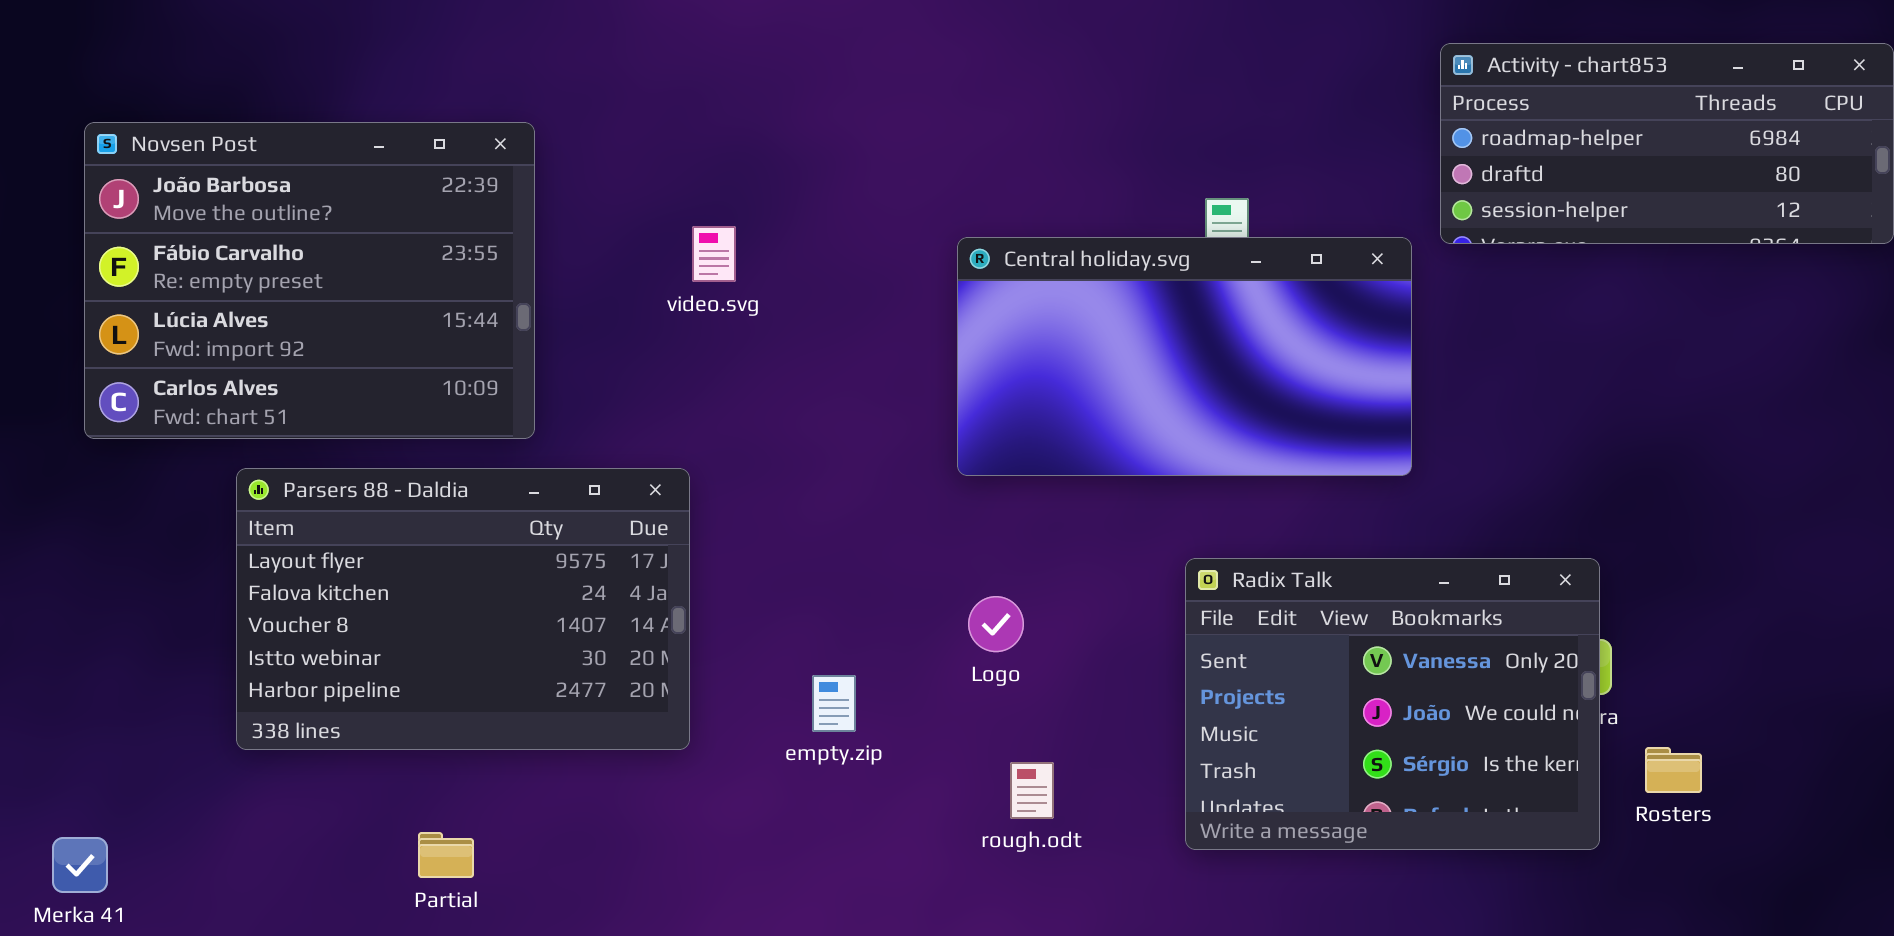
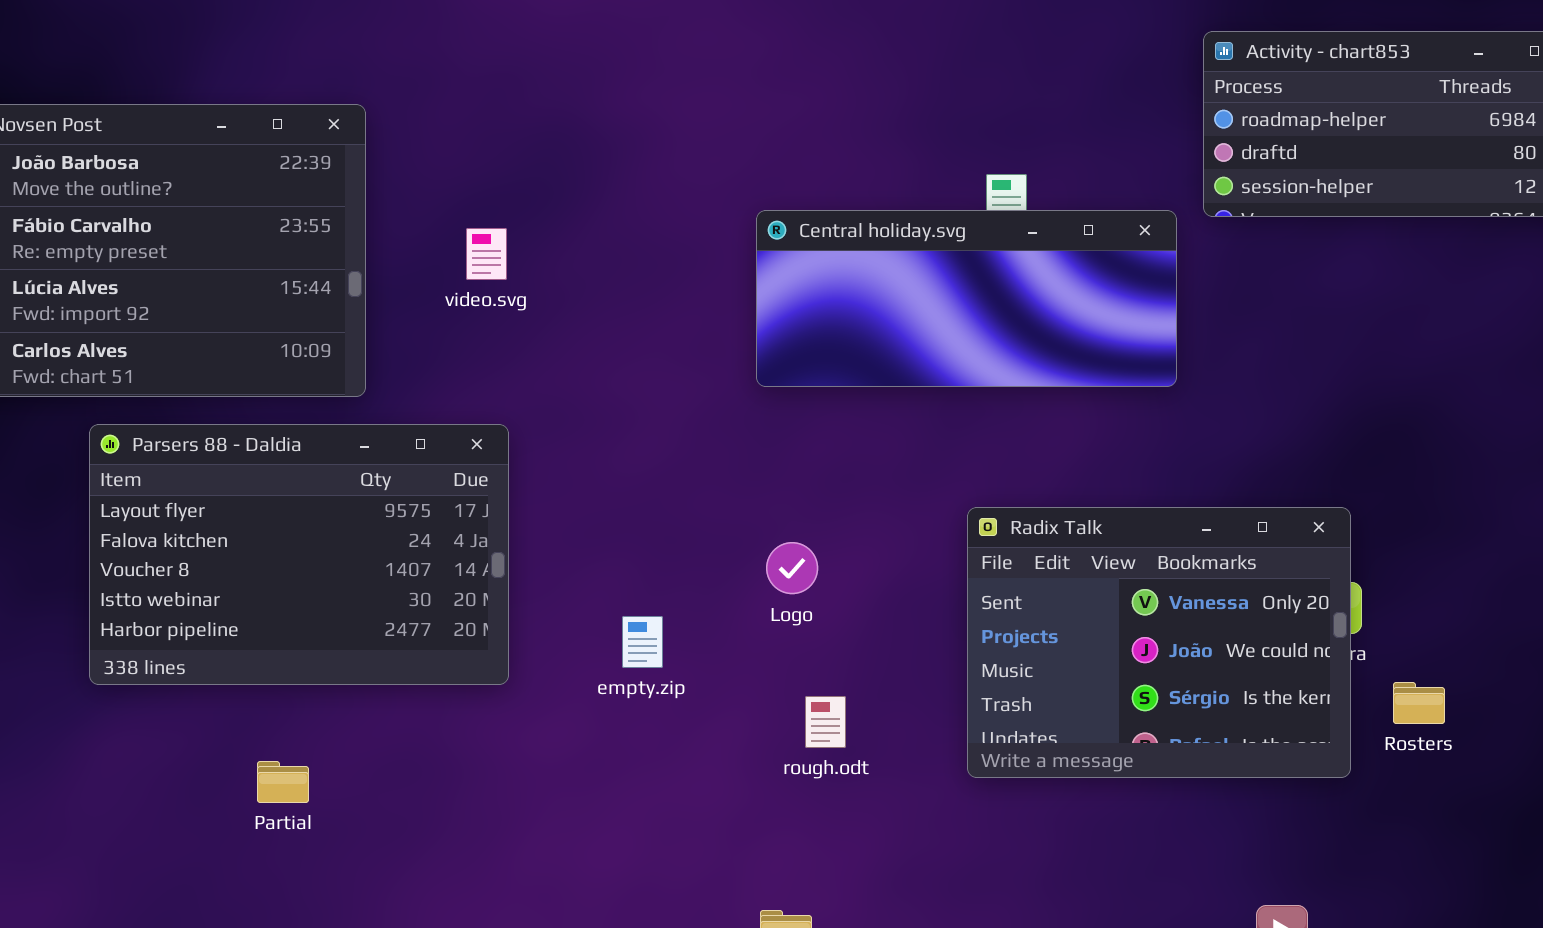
video.svg: [692,226,736,282] -> [466,228,507,280], moved
Central holiday.svg: [957,237,1412,476] -> [756,210,1177,387], resized

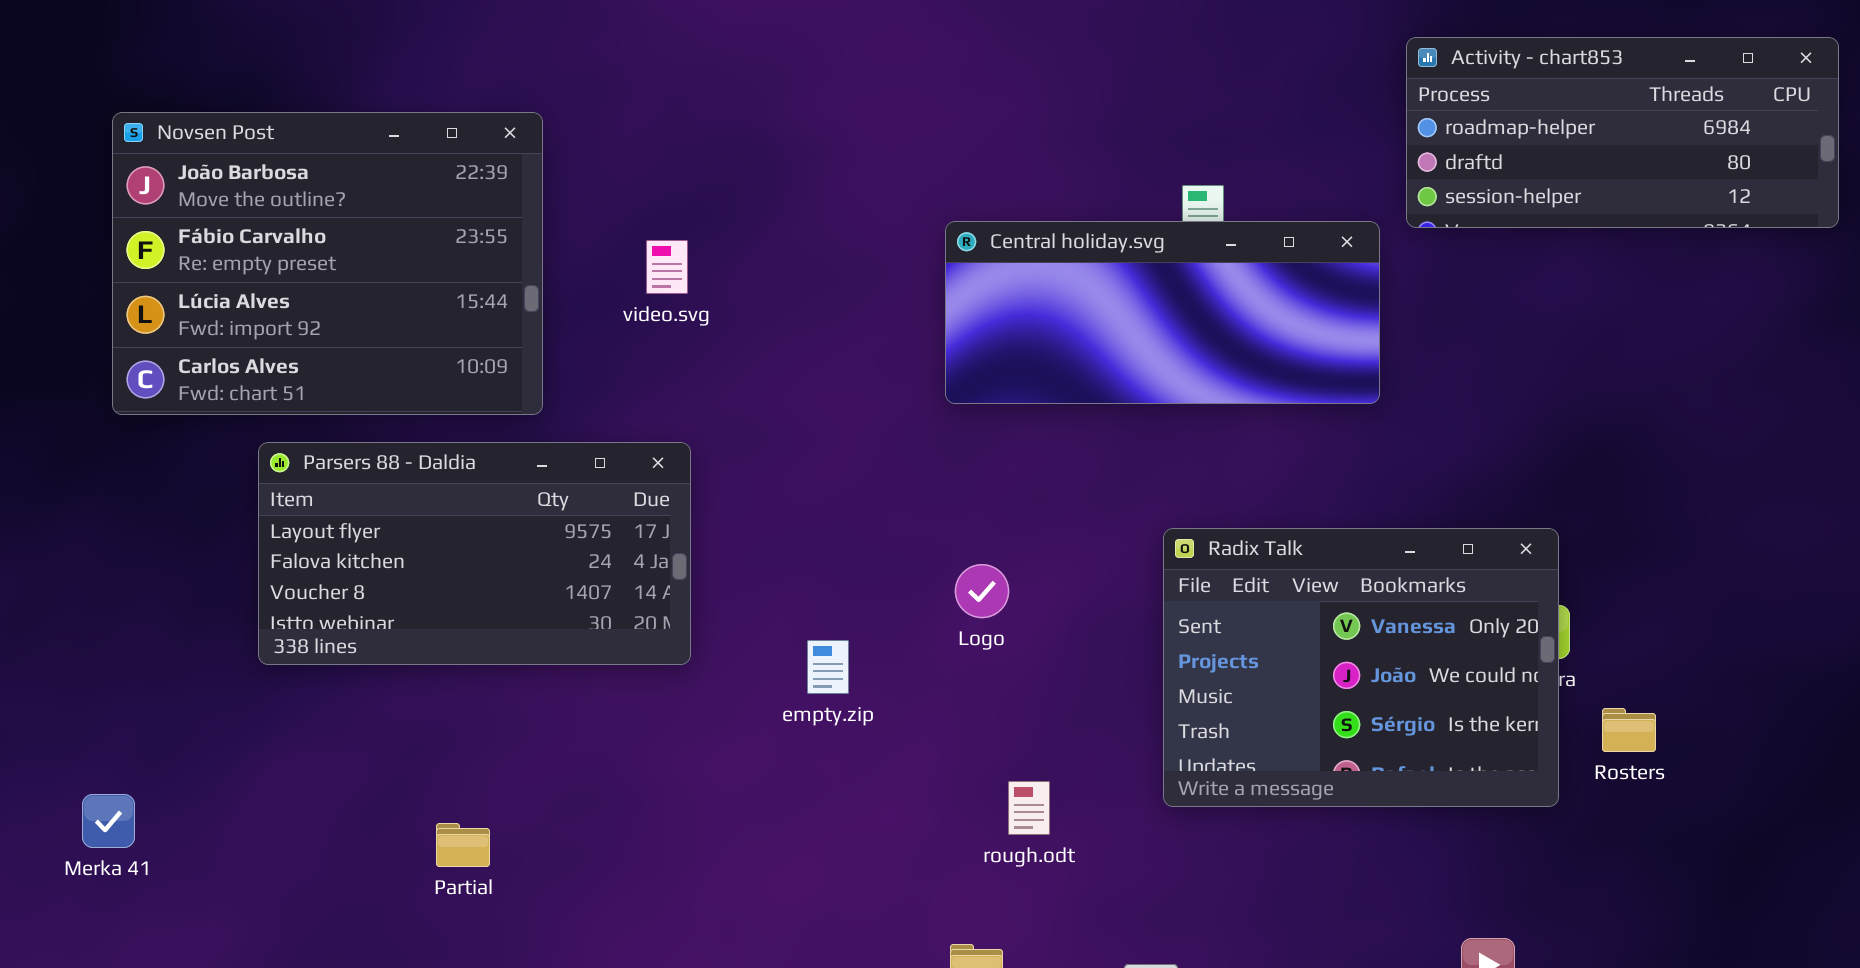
Parsers 88 - Daldia: [89,424,509,685] -> [258,442,691,665], resized
rough.odt: [805,696,846,748] -> [1008,781,1050,835], moved
Partial: [257,761,309,803] -> [436,823,490,867], moved

